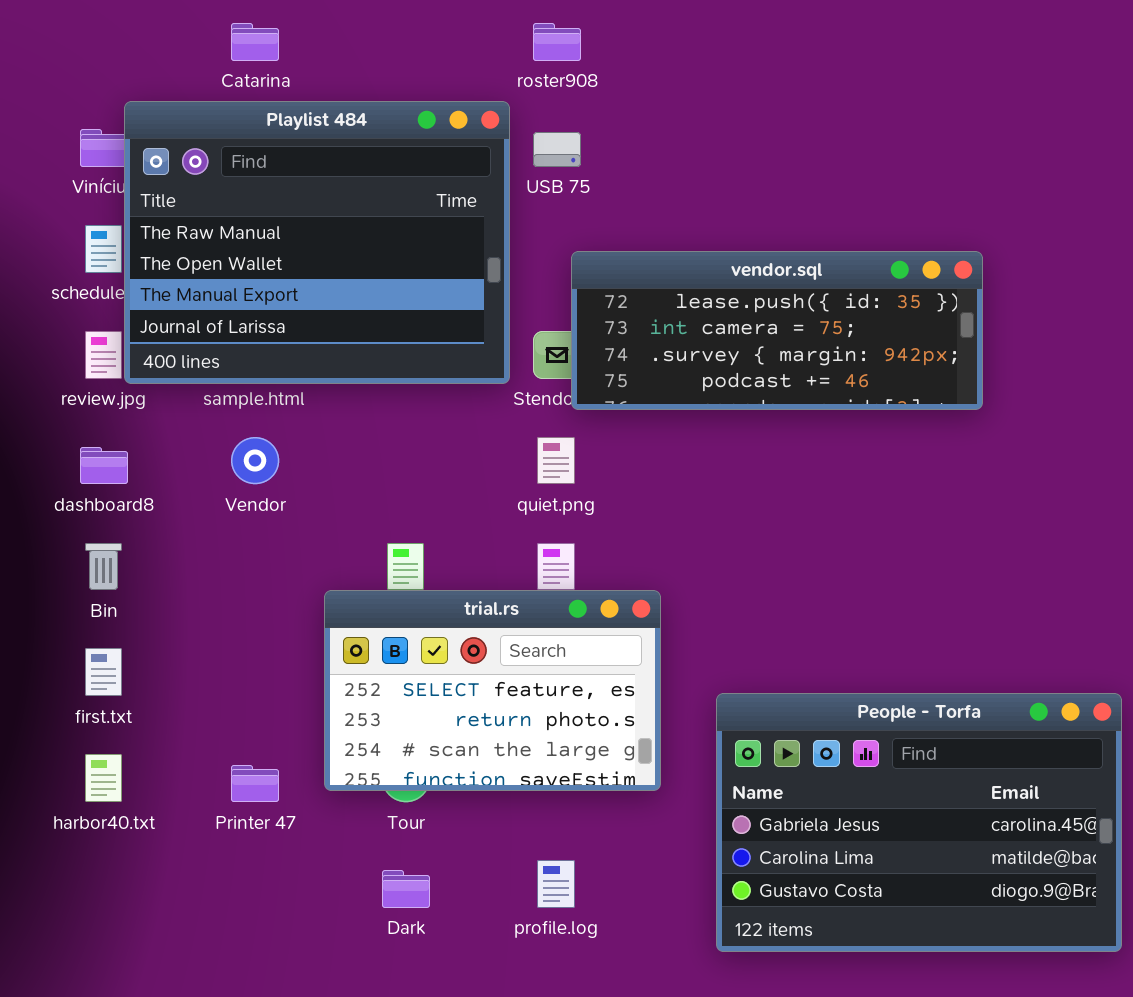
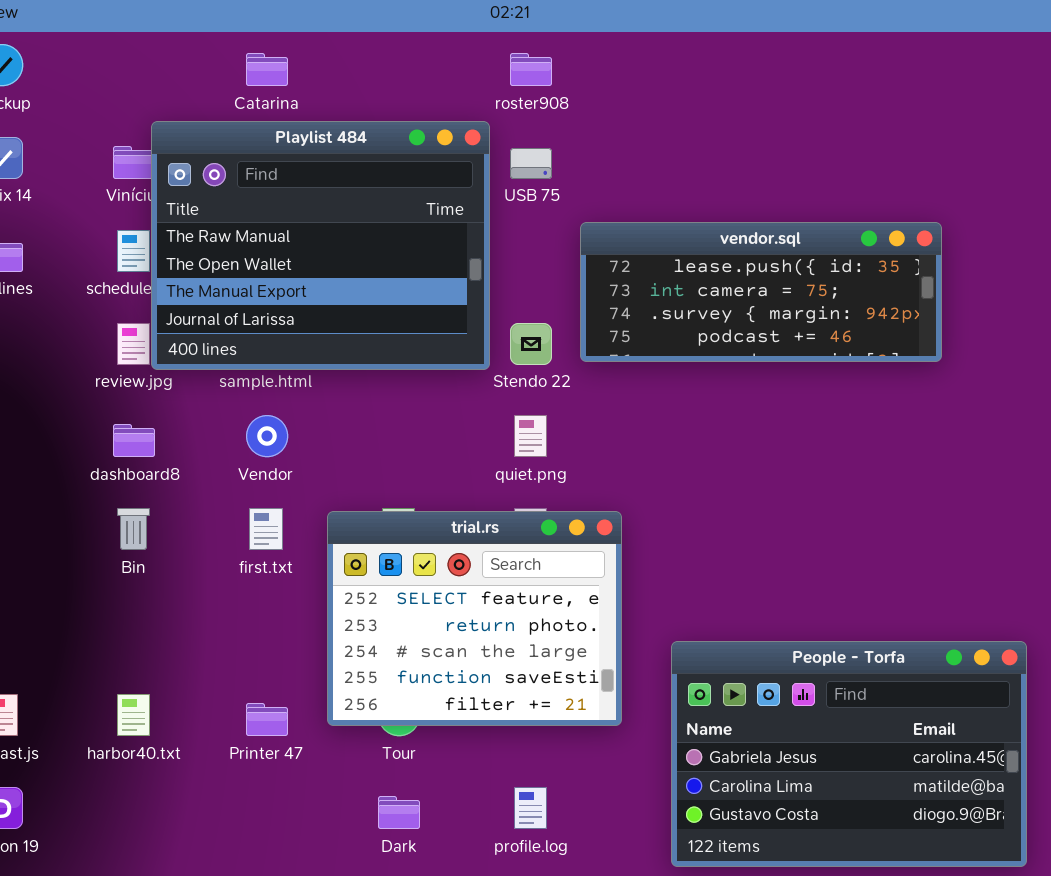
vendor.sql: [571,251,983,410] -> [580,222,942,362], moved
trial.rs: [324,590,661,791] -> [327,511,622,726], resized
first.txt: [85,648,122,696] -> [249,508,283,550], moved

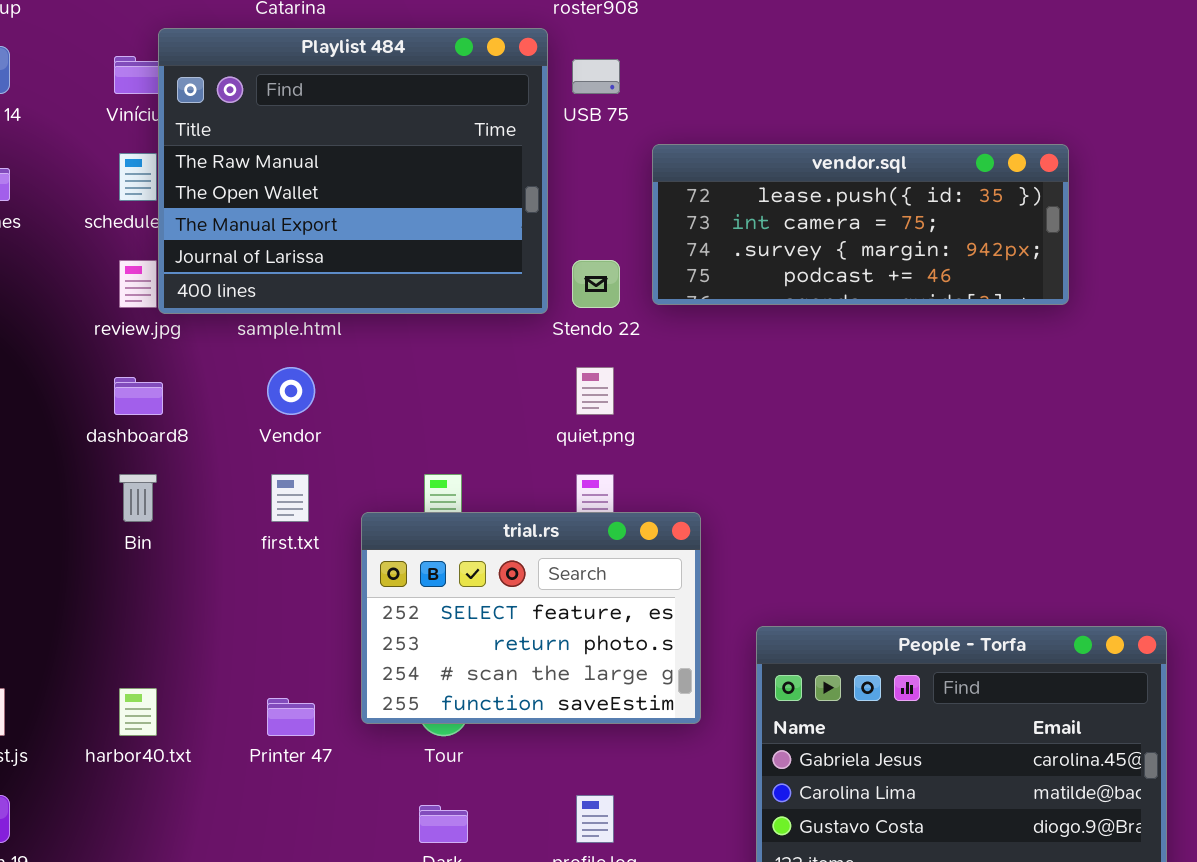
trial.rs: [327,511,622,726] -> [361,512,701,724], resized

